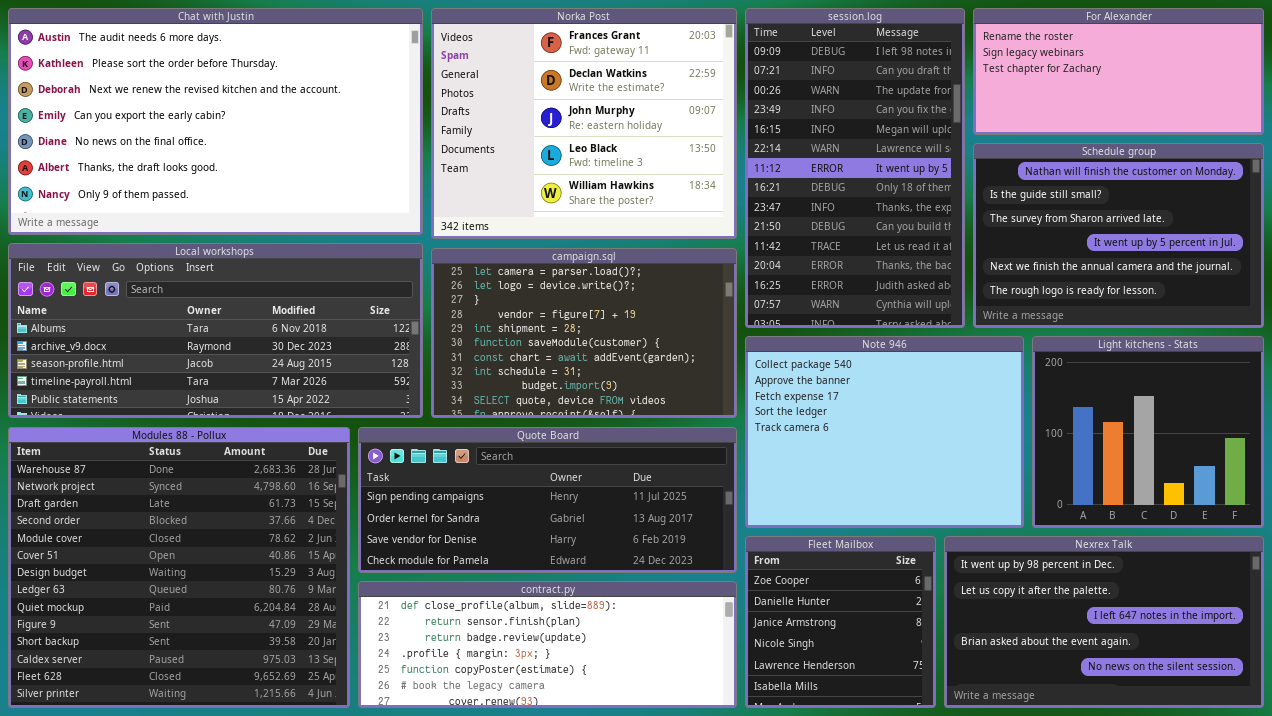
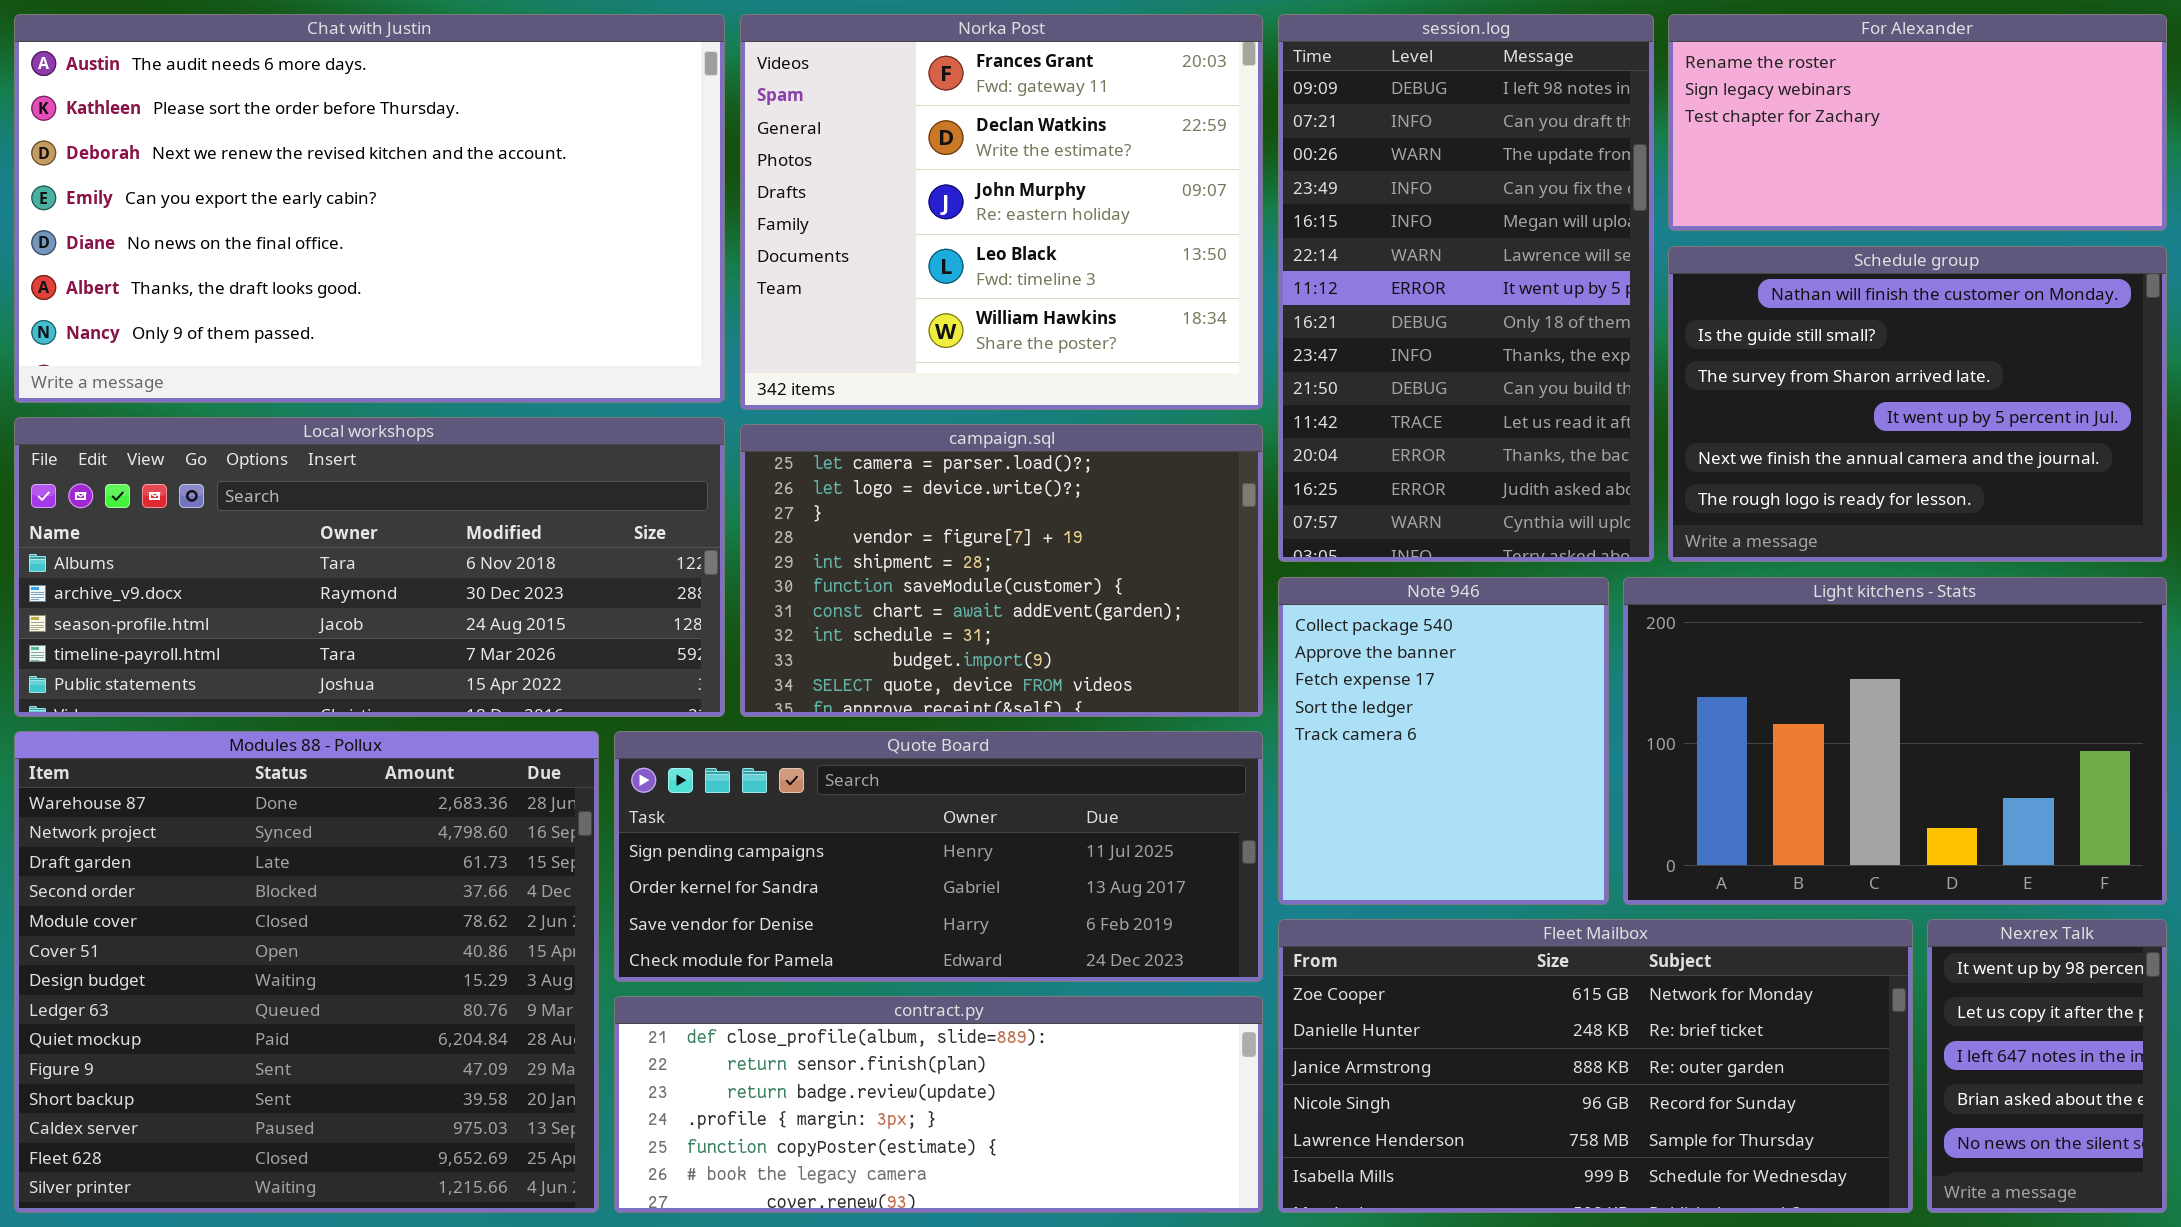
Note 946: [745,336,1024,528] -> [1278,577,1609,905], resized
Light kitchens - Stats: [1032,336,1264,528] -> [1623,577,2167,905], resized
Fleet Mailbox: [745,536,936,708] -> [1278,919,1913,1213], resized
Nexrex Talk: [944,536,1264,708] -> [1927,919,2167,1213], resized

